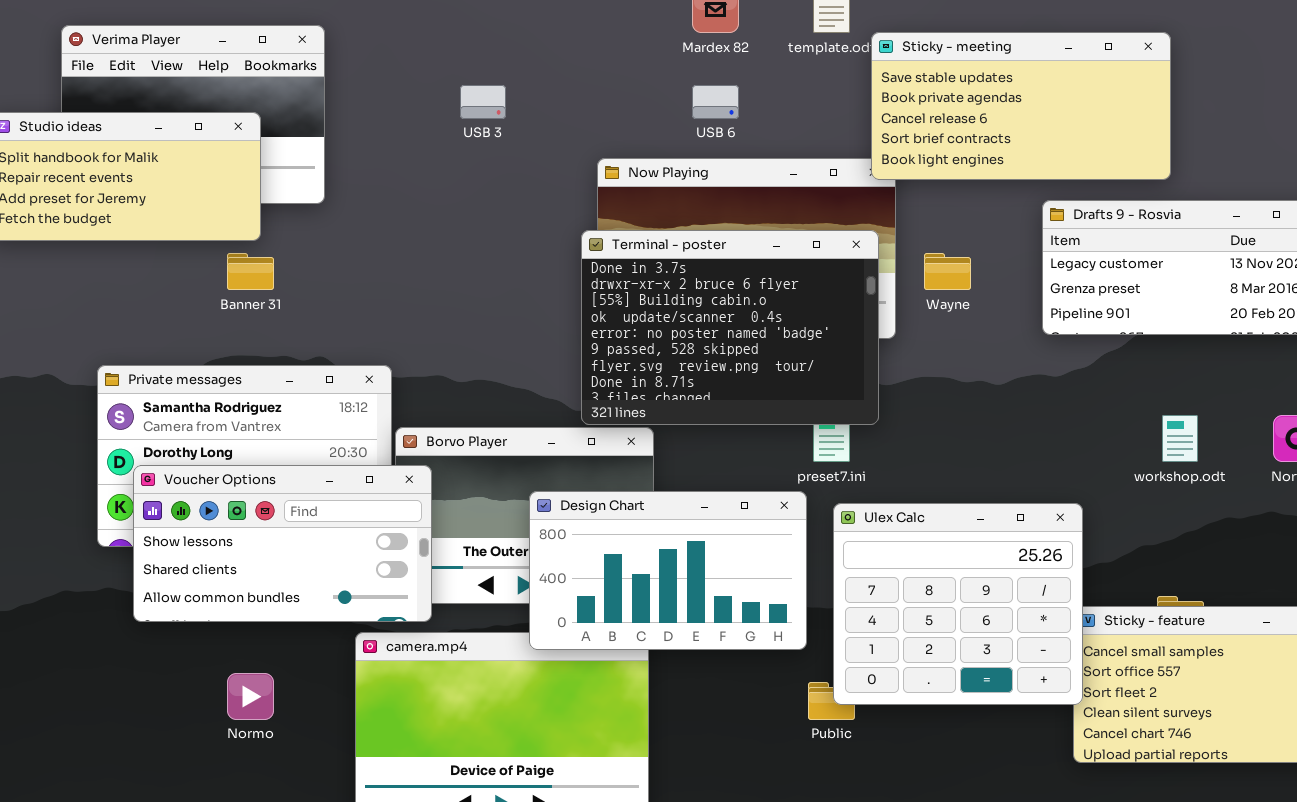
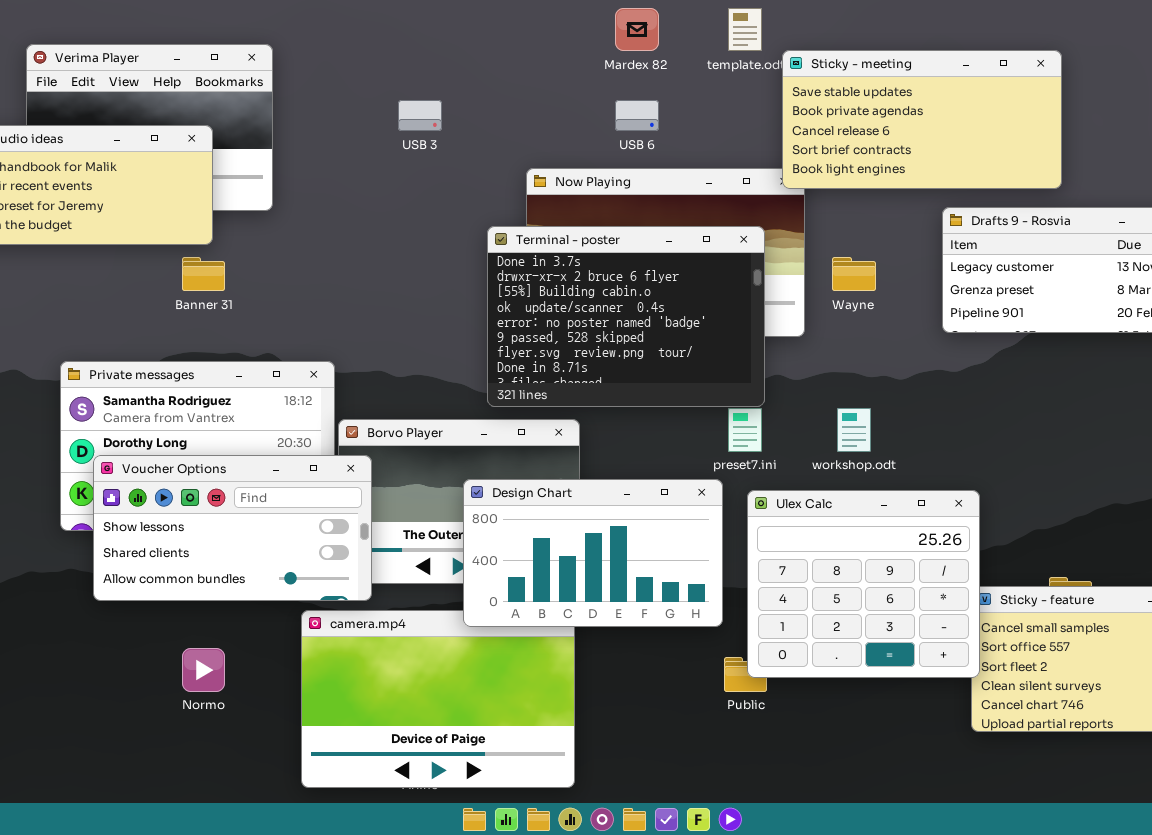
Terminal - poster: [581,230,879,425] -> [487,226,765,407], moved
workshop.odt: [1162,415,1198,462] -> [837,408,871,452], moved

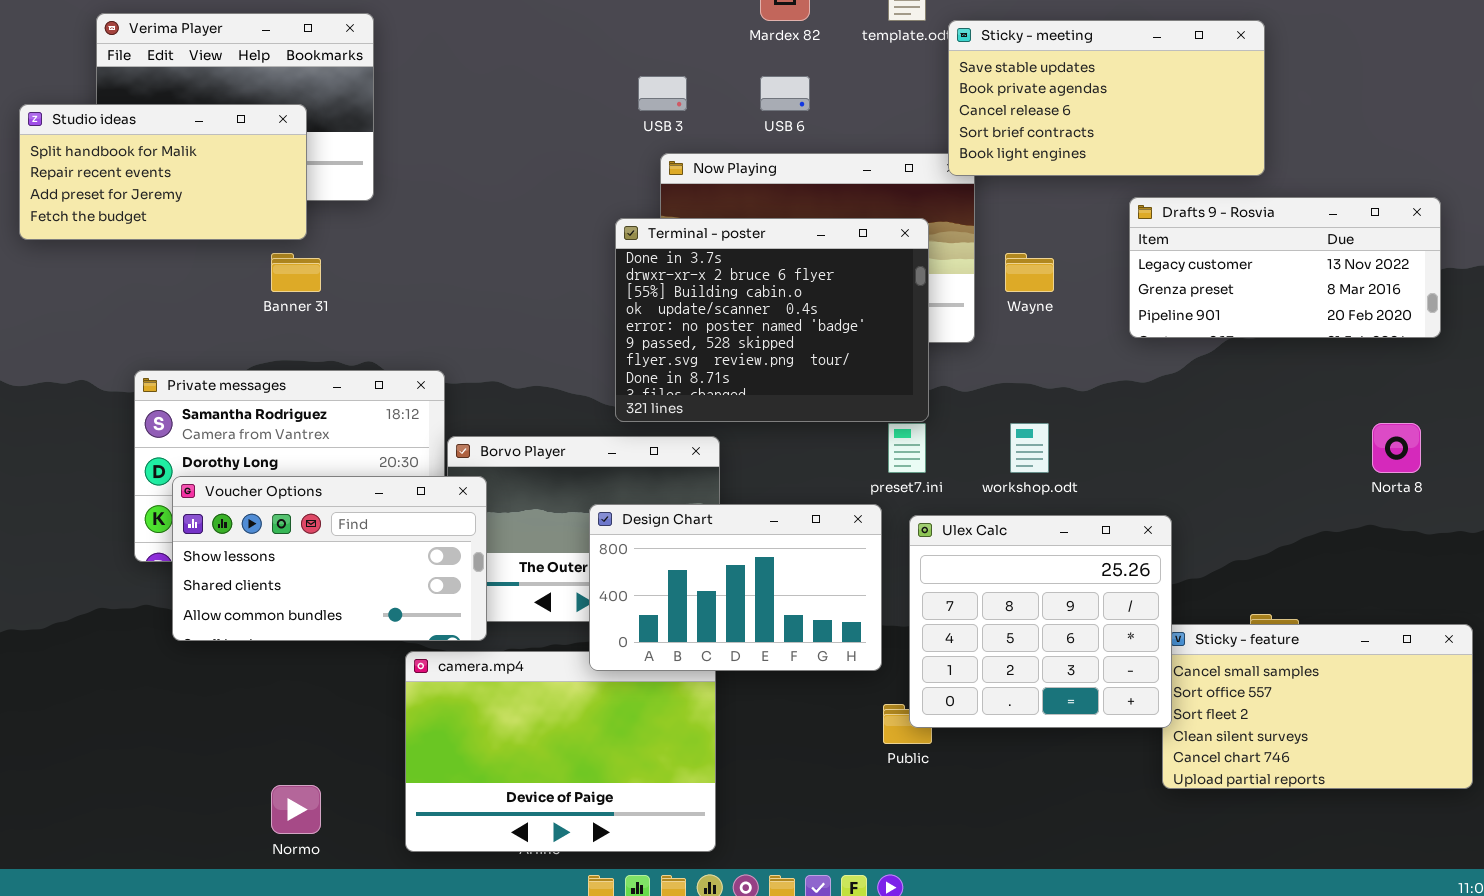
USB 3: [398,100,442,131] -> [638,76,687,111], moved
Normo: [182,648,225,692] -> [271,785,321,834], moved

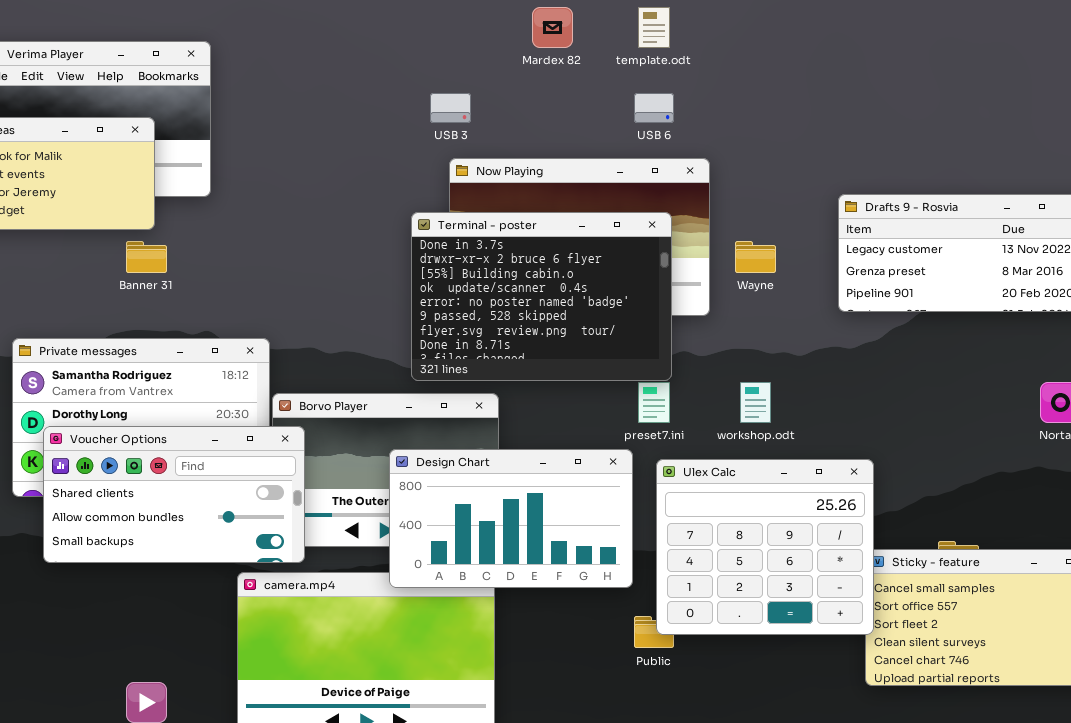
Sticky - meeting: [948,20,1265,176] -> none, closed
USB 6: [760,76,810,111] -> [634,93,674,123], moved
Voucher Options: [172,476,487,641] -> [43,426,305,563], scrolled down 1 row

